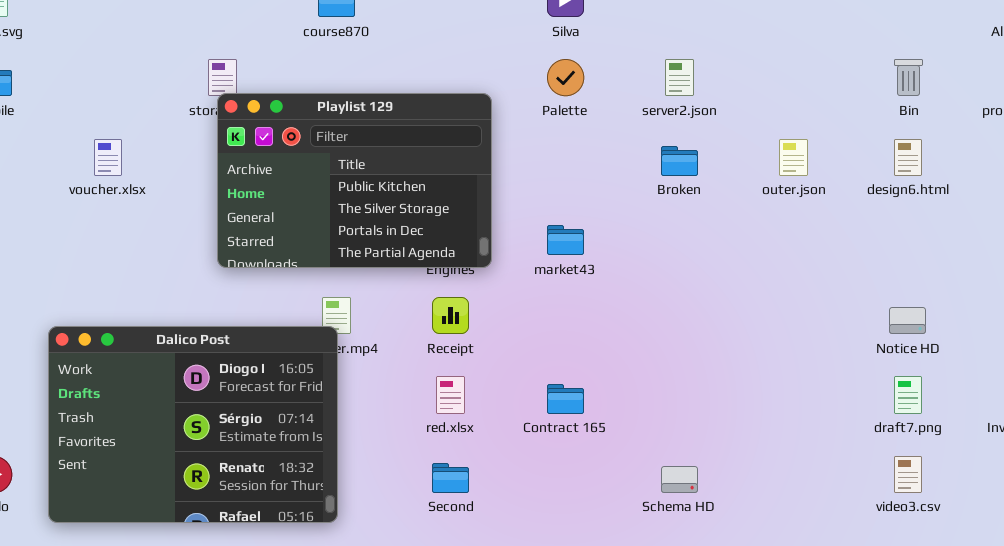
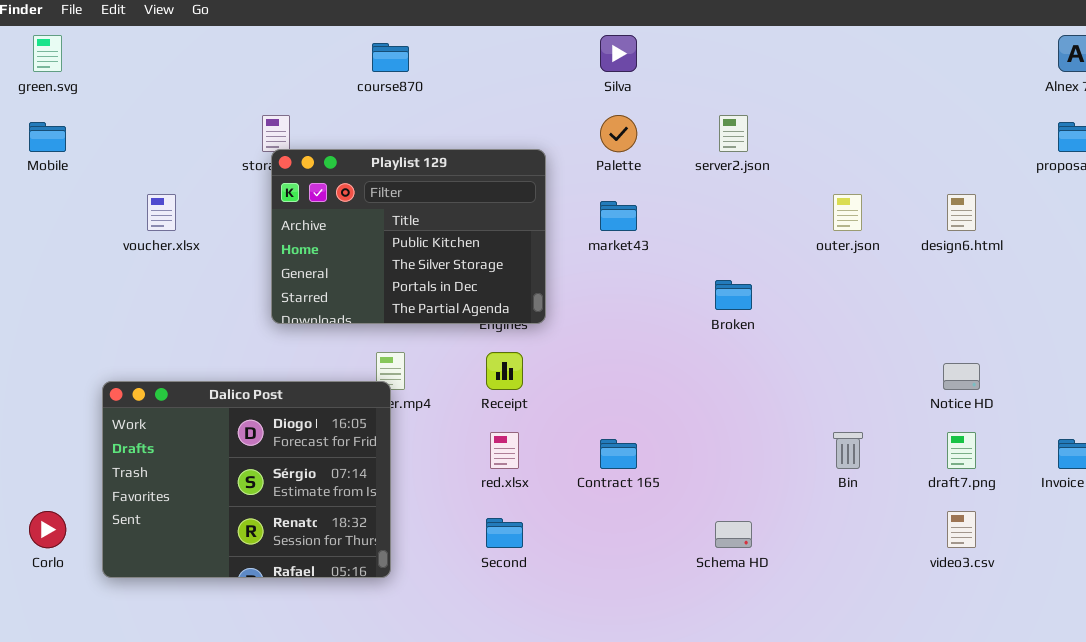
Bin: [894,59,923,96] -> [833,432,863,469], moved
Broken: [661,146,698,176] -> [715,280,752,310], moved
market43: [547,225,584,255] -> [600,201,637,231], moved

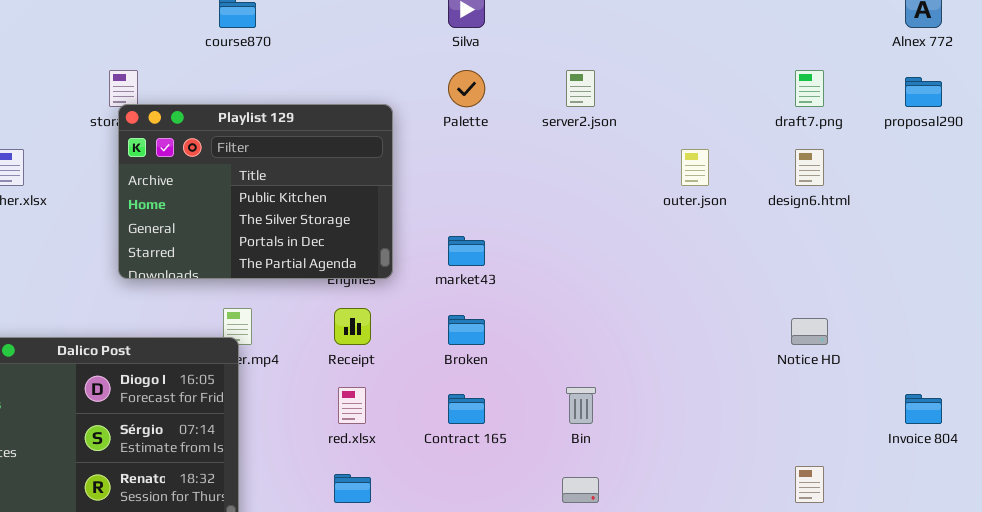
market43: [600,201,637,231] -> [448,236,485,266], moved
Broken: [715,280,752,310] -> [448,315,485,345], moved
Bin: [833,432,863,469] -> [566,387,596,424], moved
draft7.png: [947,432,976,469] -> [795,70,824,107], moved

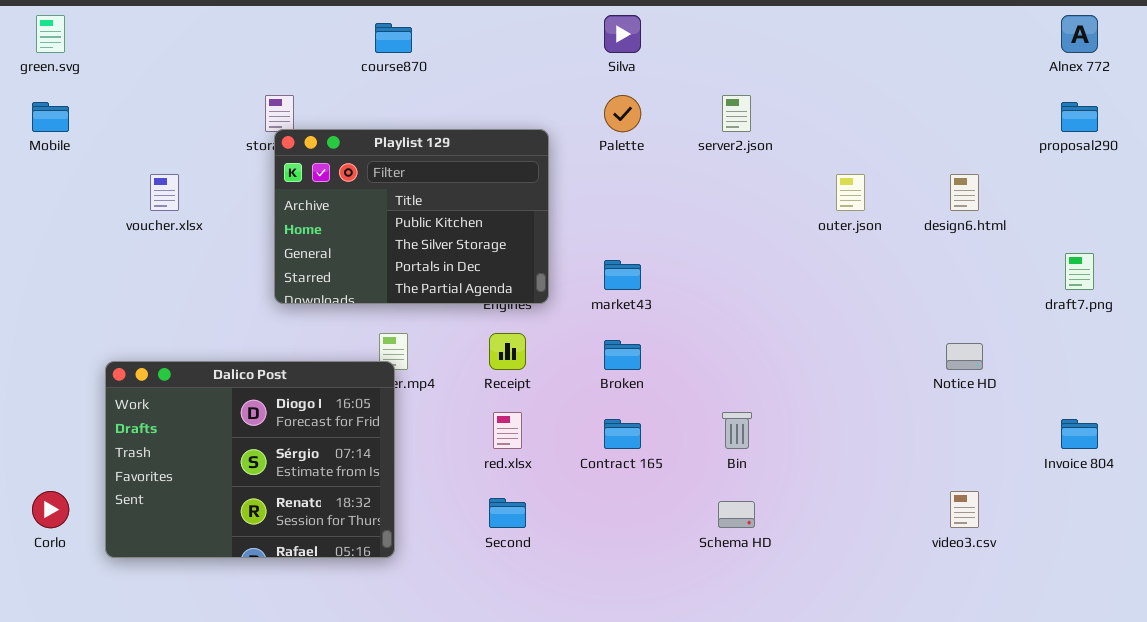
draft7.png: [795,70,824,107] -> [1065,253,1094,290], moved

